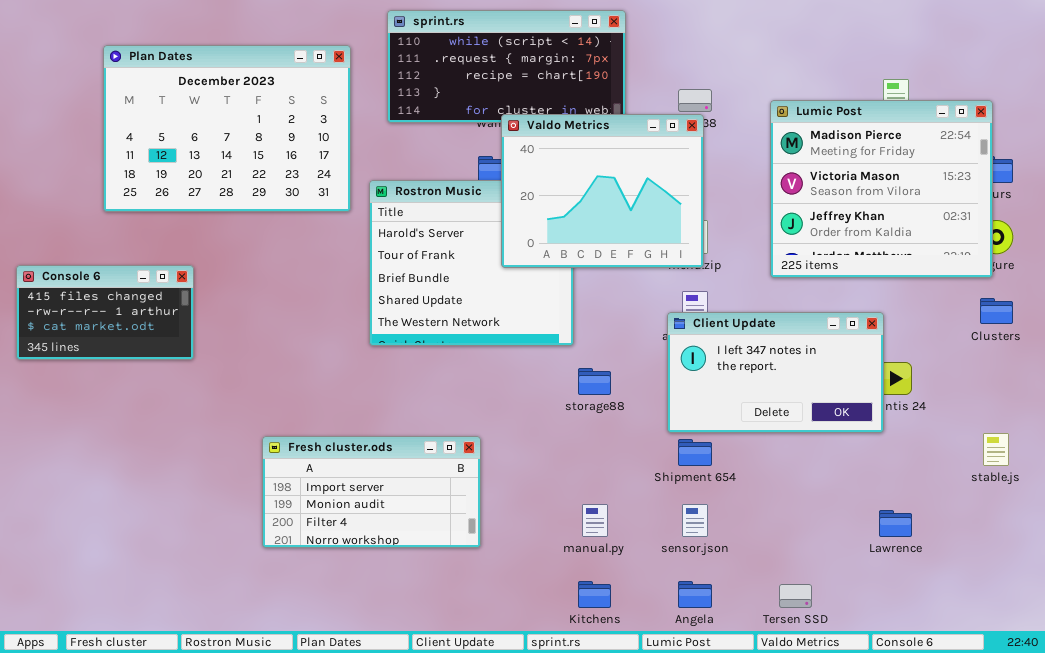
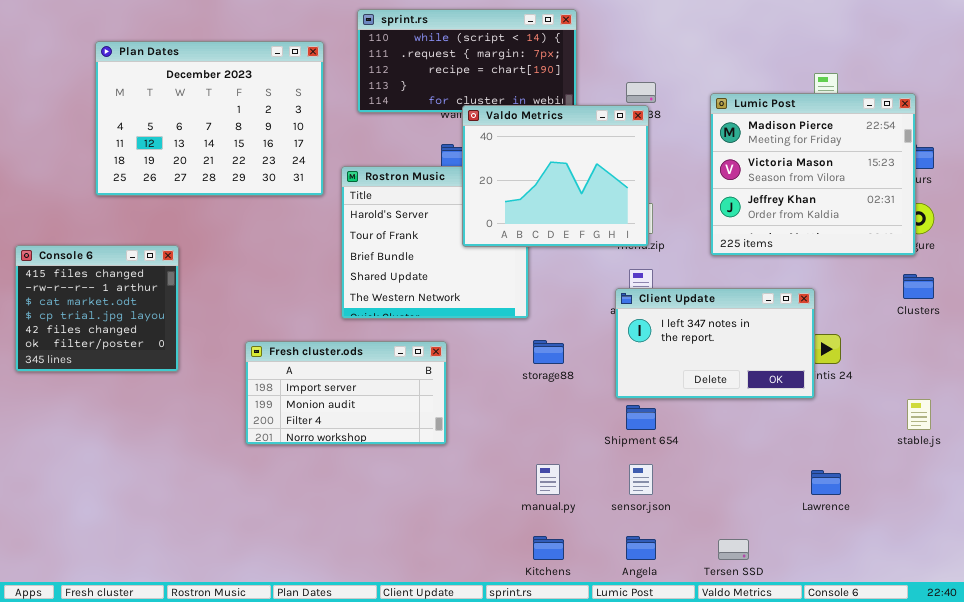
Console 6: [16,265,194,360] -> [15,245,179,372], resized
Fresh cluster.ods: [262,436,481,548] -> [245,341,447,445], moved

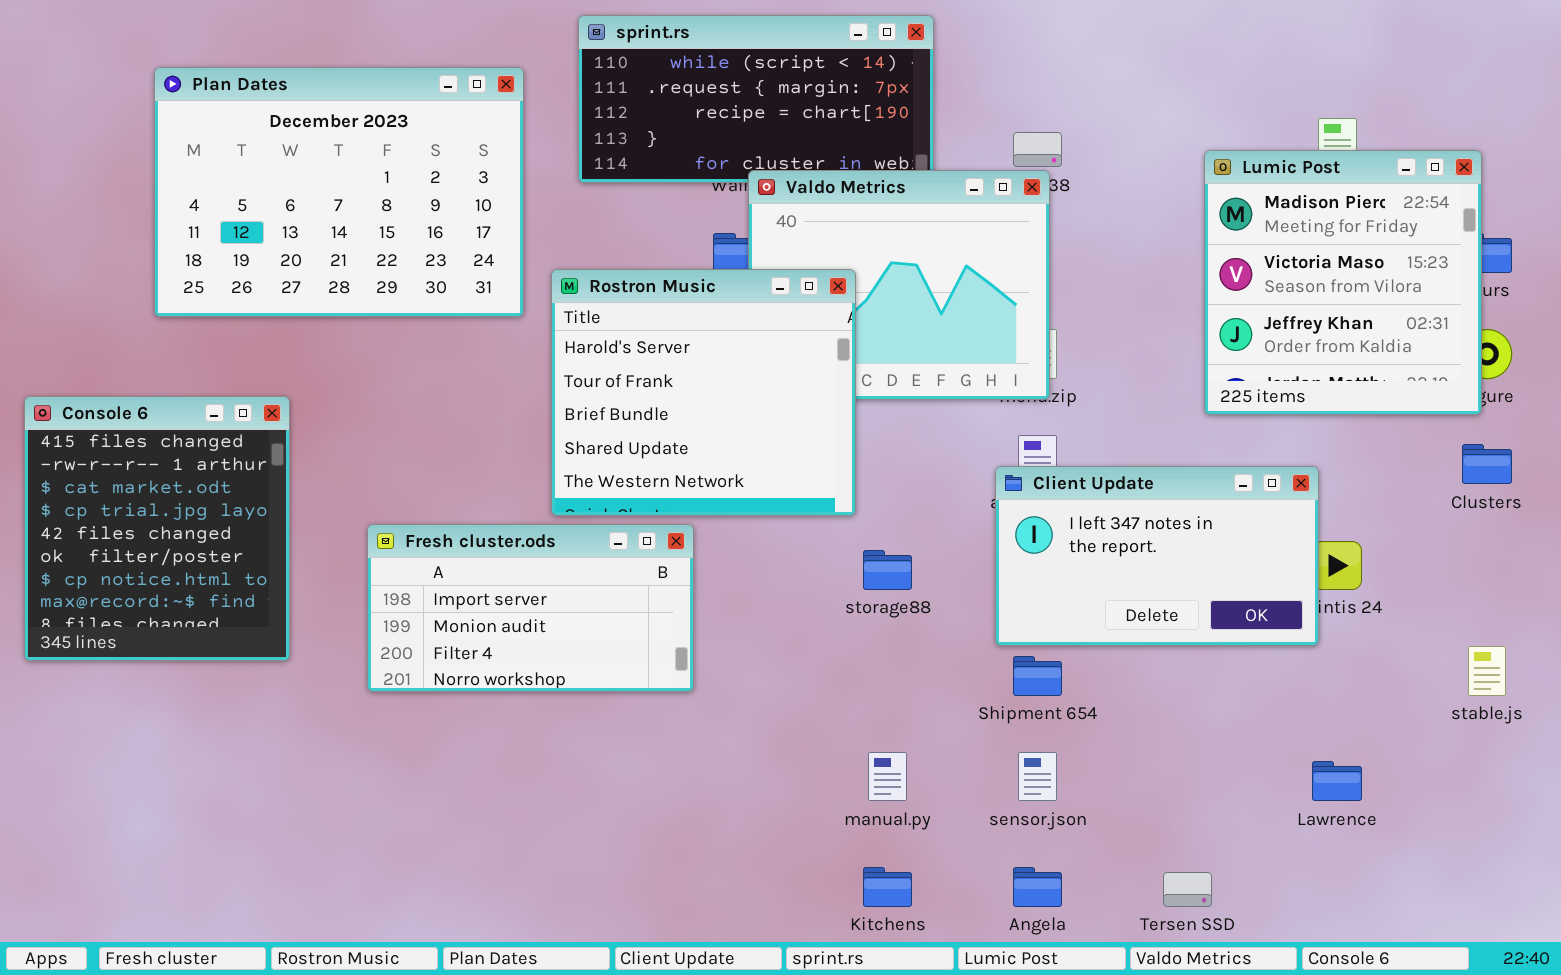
Lumic Post: [710,93,916,256] -> [1204,150,1482,415], resized
Rostron Music: [341,166,529,319] -> [551,269,856,516], raised
Console 6: [15,245,179,372] -> [24,396,290,661], resized
Fresh cluster.ods: [245,341,447,445] -> [367,524,694,692], moved

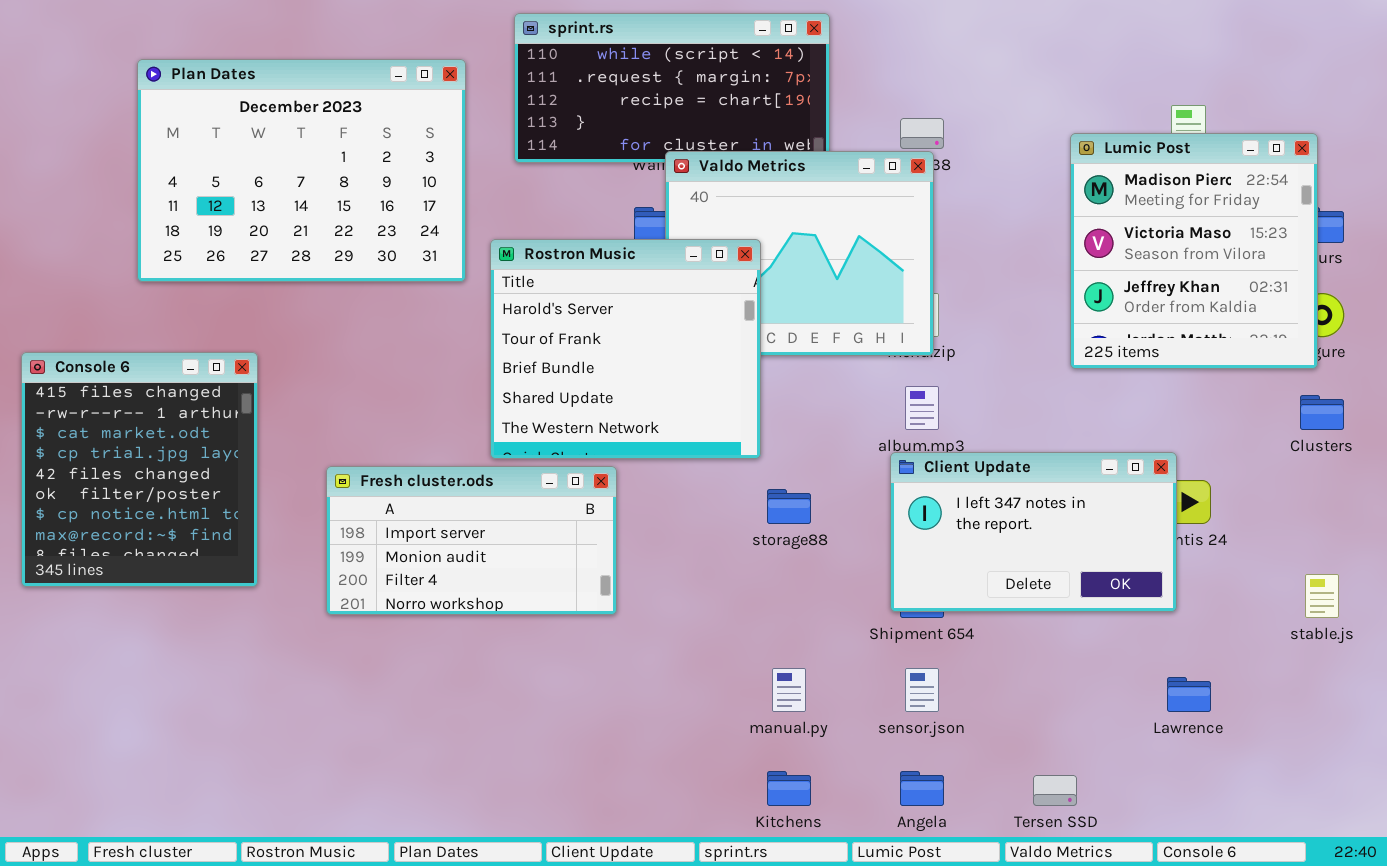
Client Update: [995,466,1319,646] -> [890,452,1177,612], moved

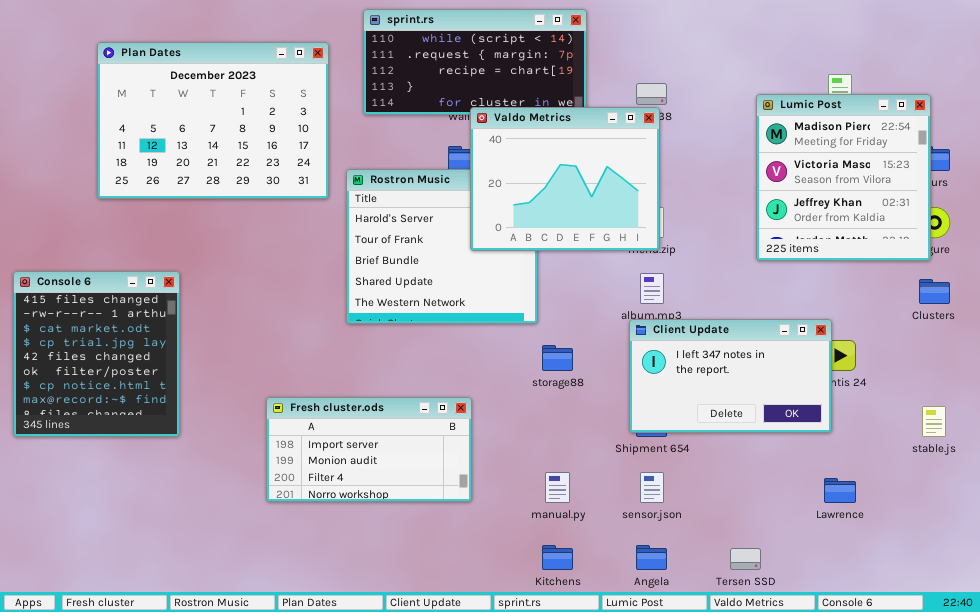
Valdo Metrics: [665,151,934,356] -> [470,107,660,251], raised
Console 6: [21,352,258,587] -> [13,271,180,437], moved
Fresh cluster.ods: [326,466,617,615] -> [266,397,472,502], moved

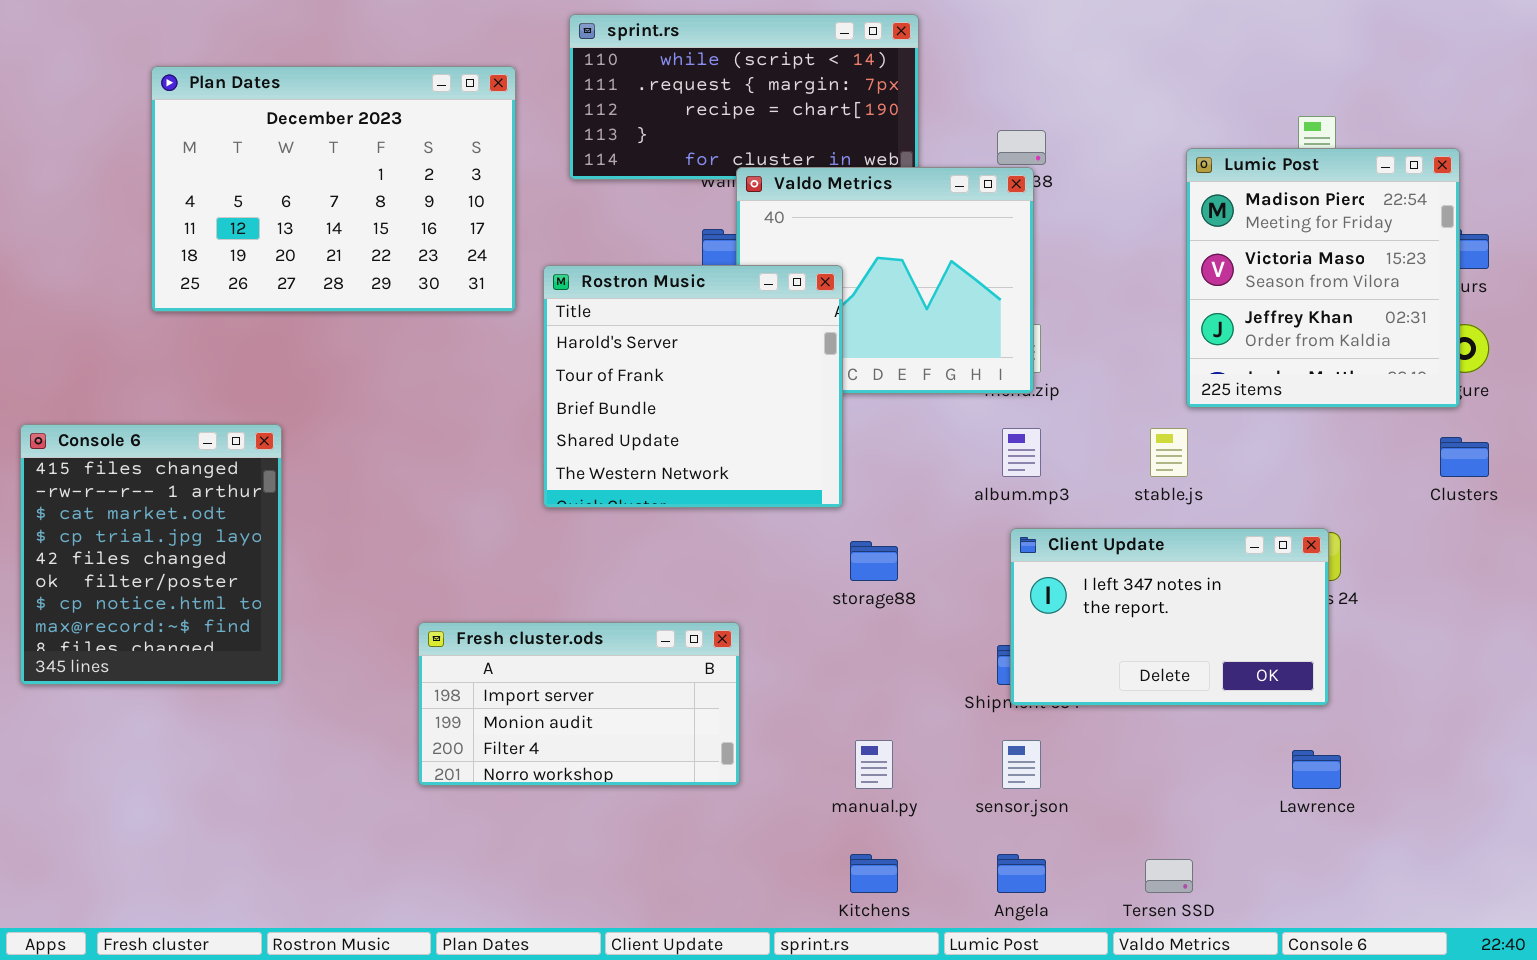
Rostron Music: [346,169,538,324] -> [543,265,843,508], raised
Client Update: [629,319,832,433] -> [1010,528,1329,706], moved
stable.js: [922,406,946,437] -> [1150,428,1188,477], moved

